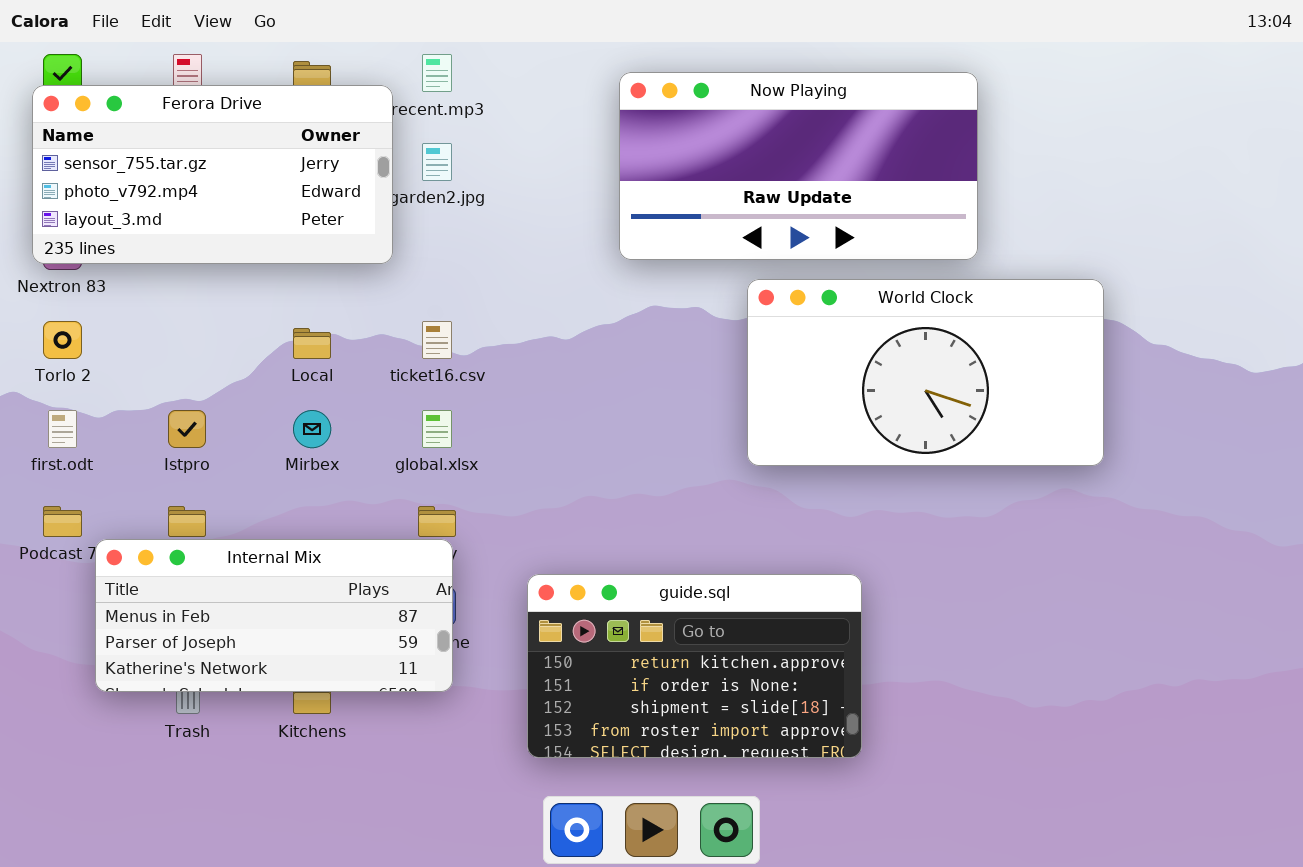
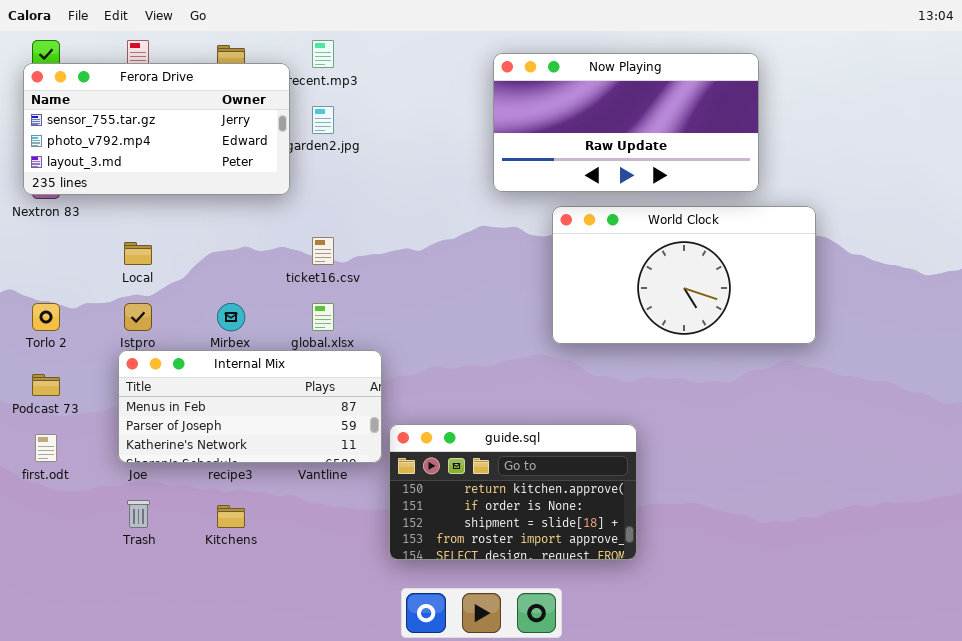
Now Playing: [619,72,978,260] -> [493,53,759,192], moved
Torlo 2: [43,321,82,359] -> [32,303,60,331], moved
Local: [293,328,331,359] -> [124,242,152,265], moved
first.odt: [48,410,77,448] -> [35,434,57,462], moved
Internal Mix: [95,539,453,692] -> [118,350,382,463], moved

